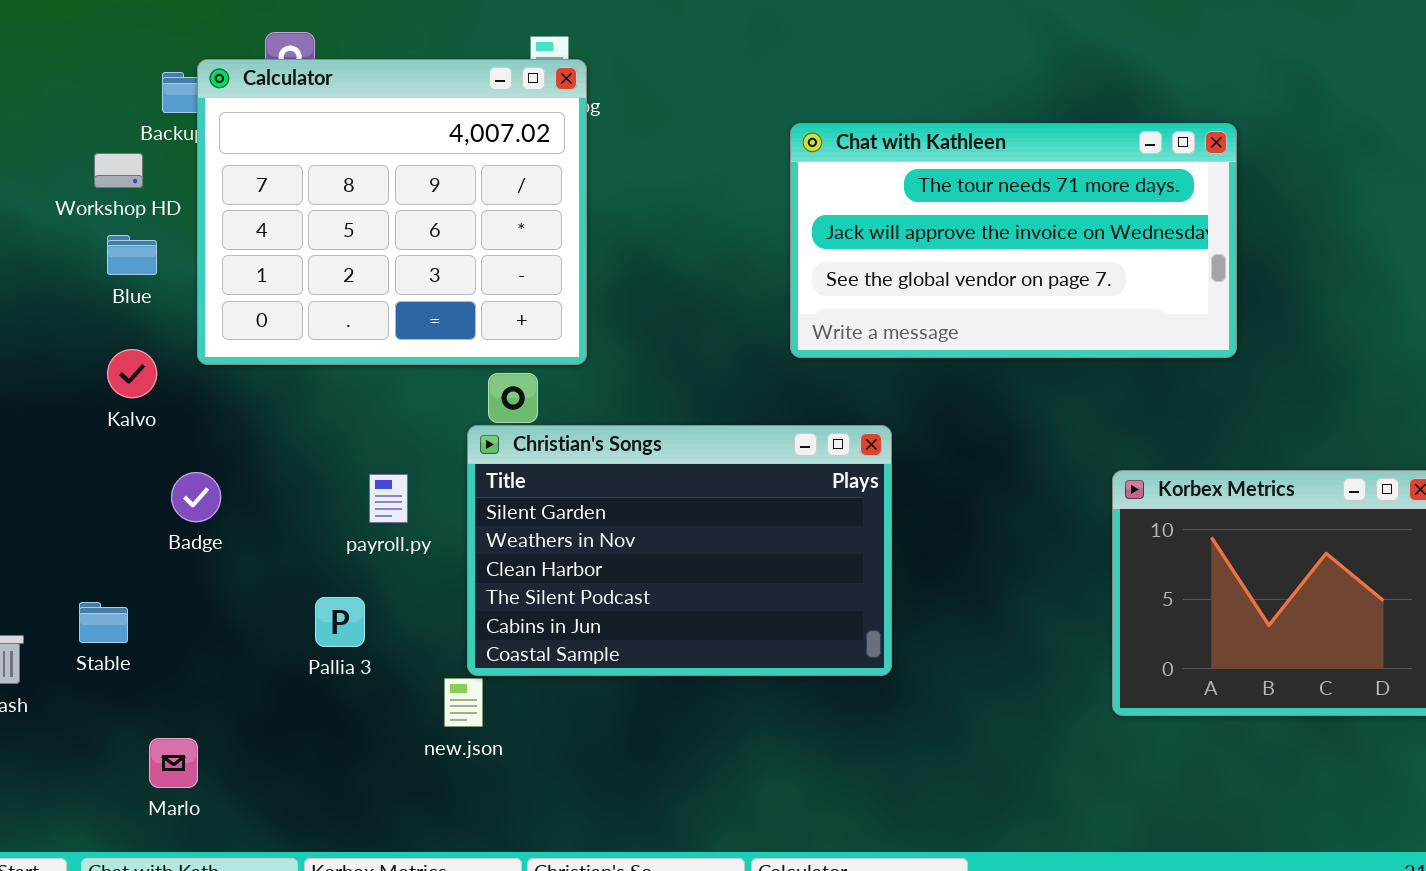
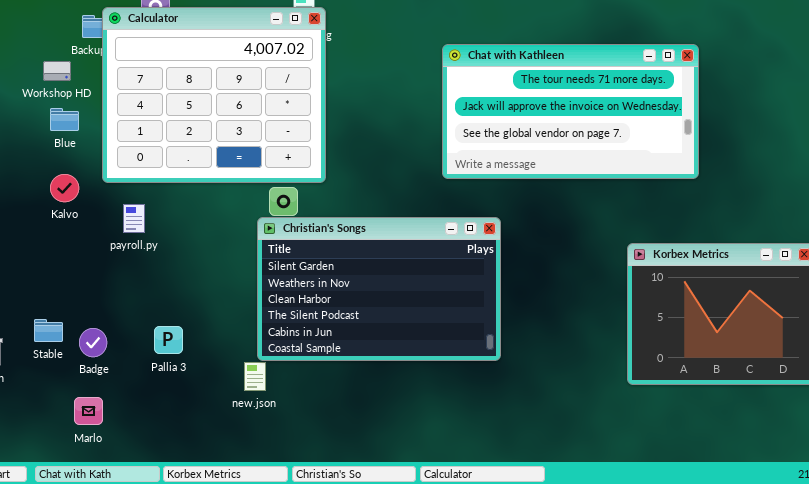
Badge: [171,472,221,522] -> [79,328,107,357], moved
payroll.py: [369,474,408,523] -> [123,204,145,233], moved
Pallia 3: [315,597,365,647] -> [154,326,183,354], moved

